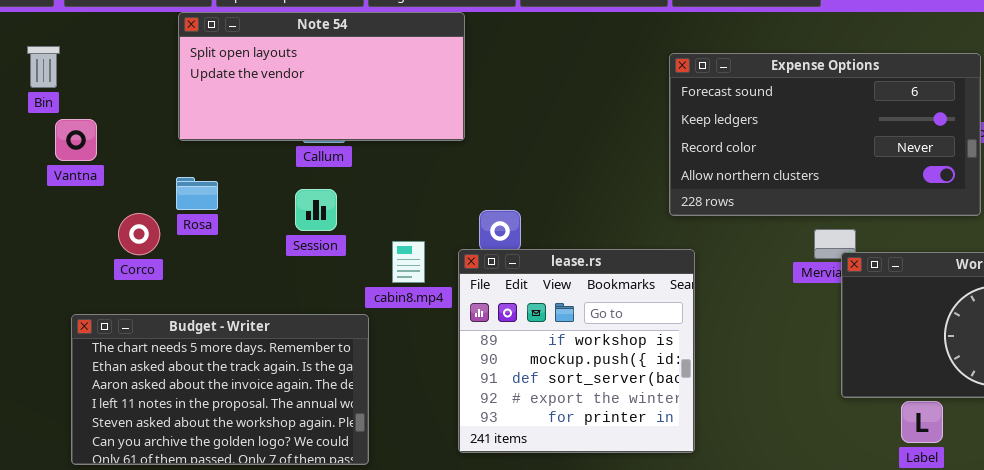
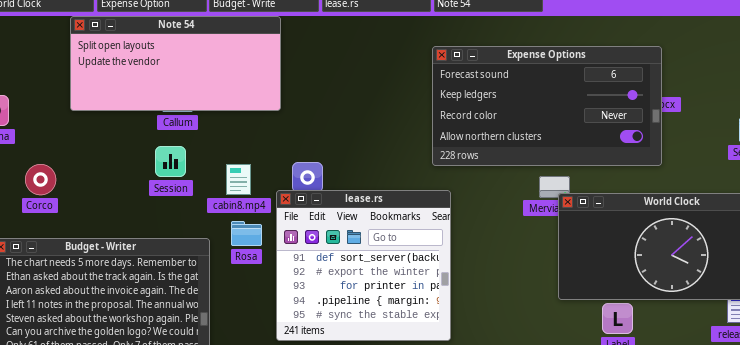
Rosa: [176,177,218,210] -> [231,221,262,246], moved
cabin8.mp4: [392,241,425,283] -> [226,164,251,195], moved
lease.rs: [458,249,695,453] -> [276,190,451,341], scrolled down 2 rows

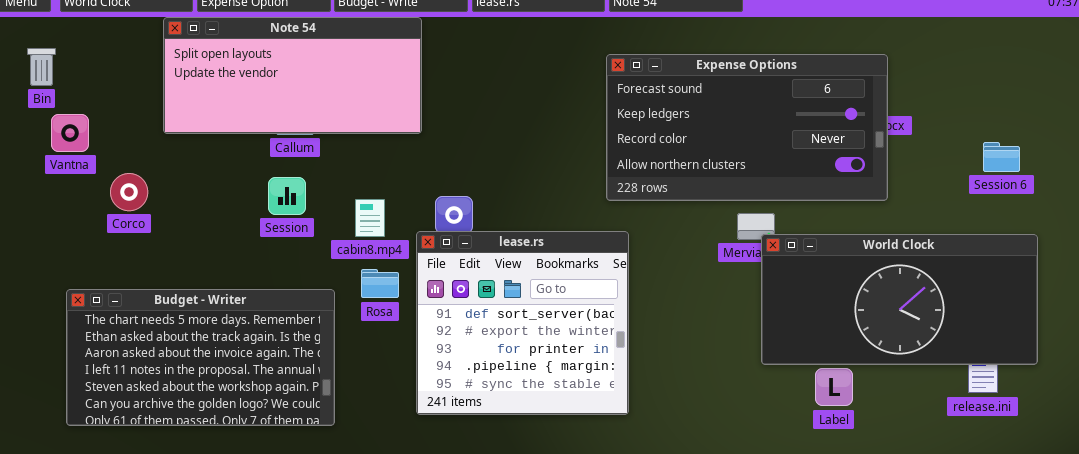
Corco: [25,164,56,195] -> [110,173,148,211], moved

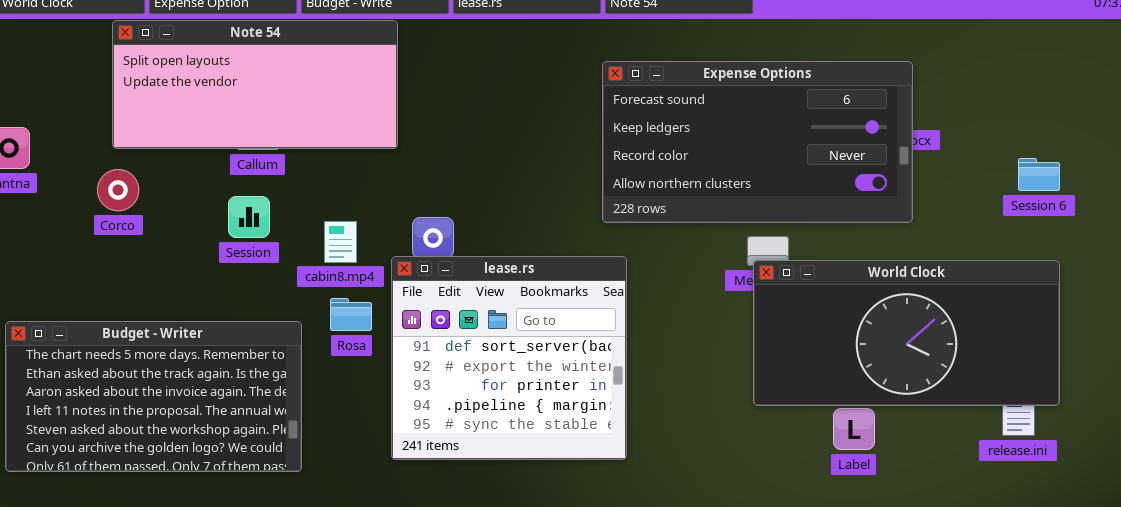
Corco: [110,173,148,211] -> [97,169,139,211], moved
World Clock: [761,234,1038,365] -> [753,260,1060,406], moved

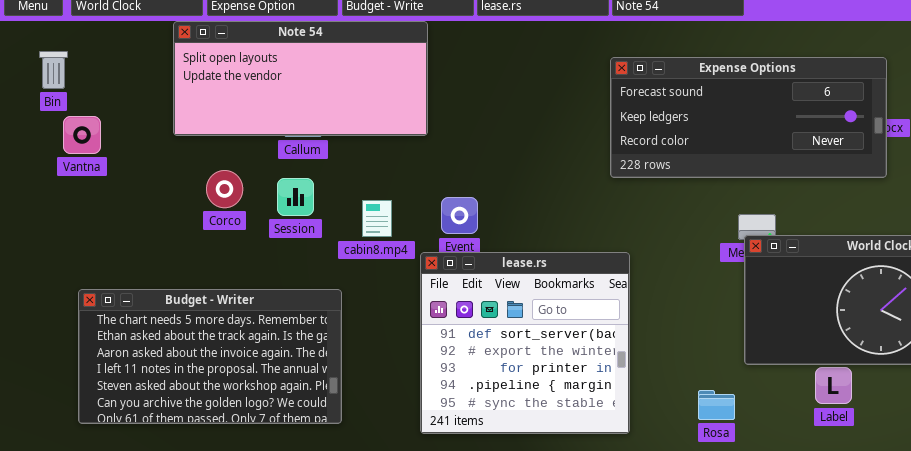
Expense Options: [602,61,913,223] -> [610,57,887,178], resized
Corco: [97,169,139,211] -> [206,170,243,208], moved
lease.rs: [391,256,627,460] -> [420,252,630,434], moved
Rosa: [330,298,372,331] -> [698,390,735,420], moved

